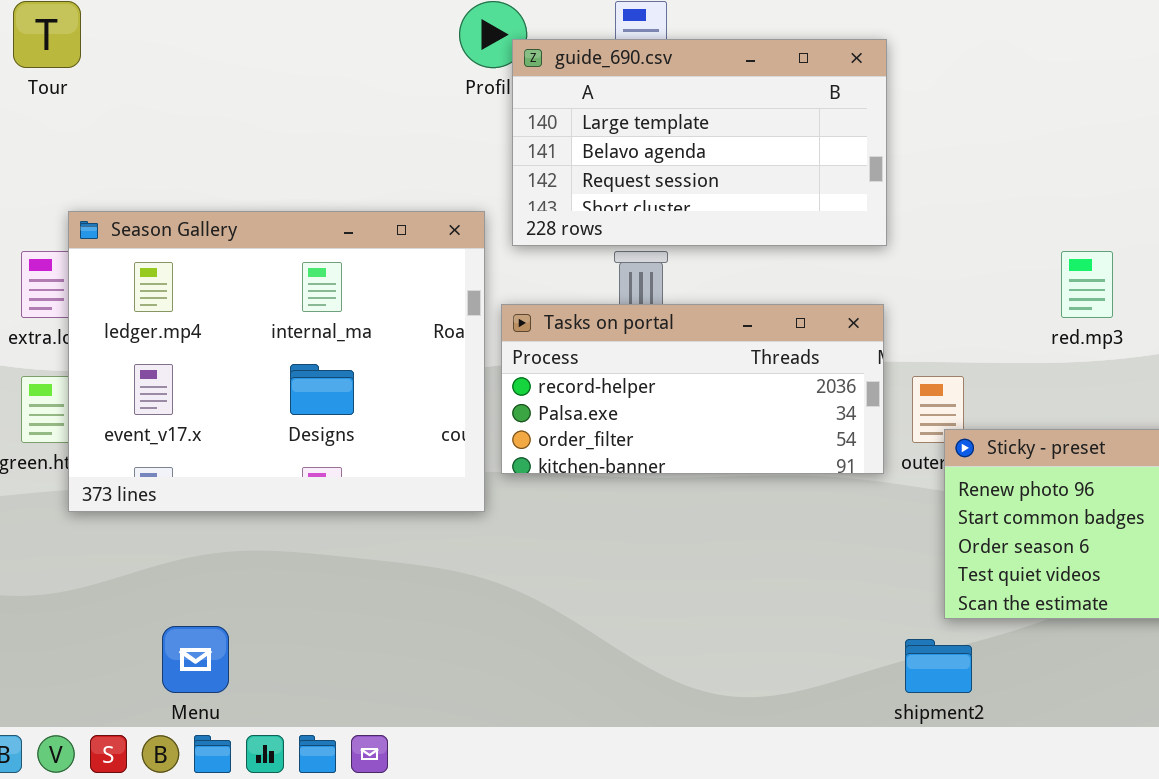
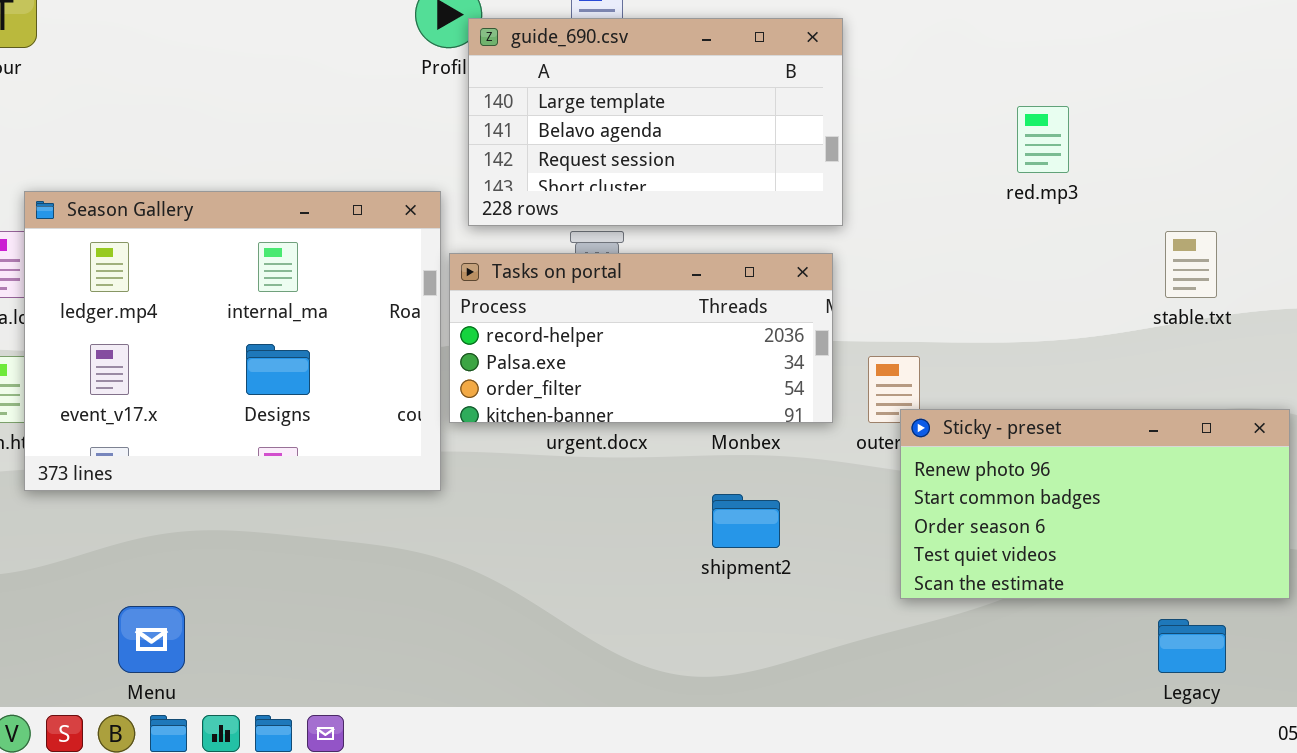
red.mp3: [1061,251,1113,318] -> [1017,106,1069,173], moved
Tasks on portal: [501,304,884,474] -> [449,253,833,423], moved
shipment2: [905,639,972,693] -> [712,494,780,548], moved

